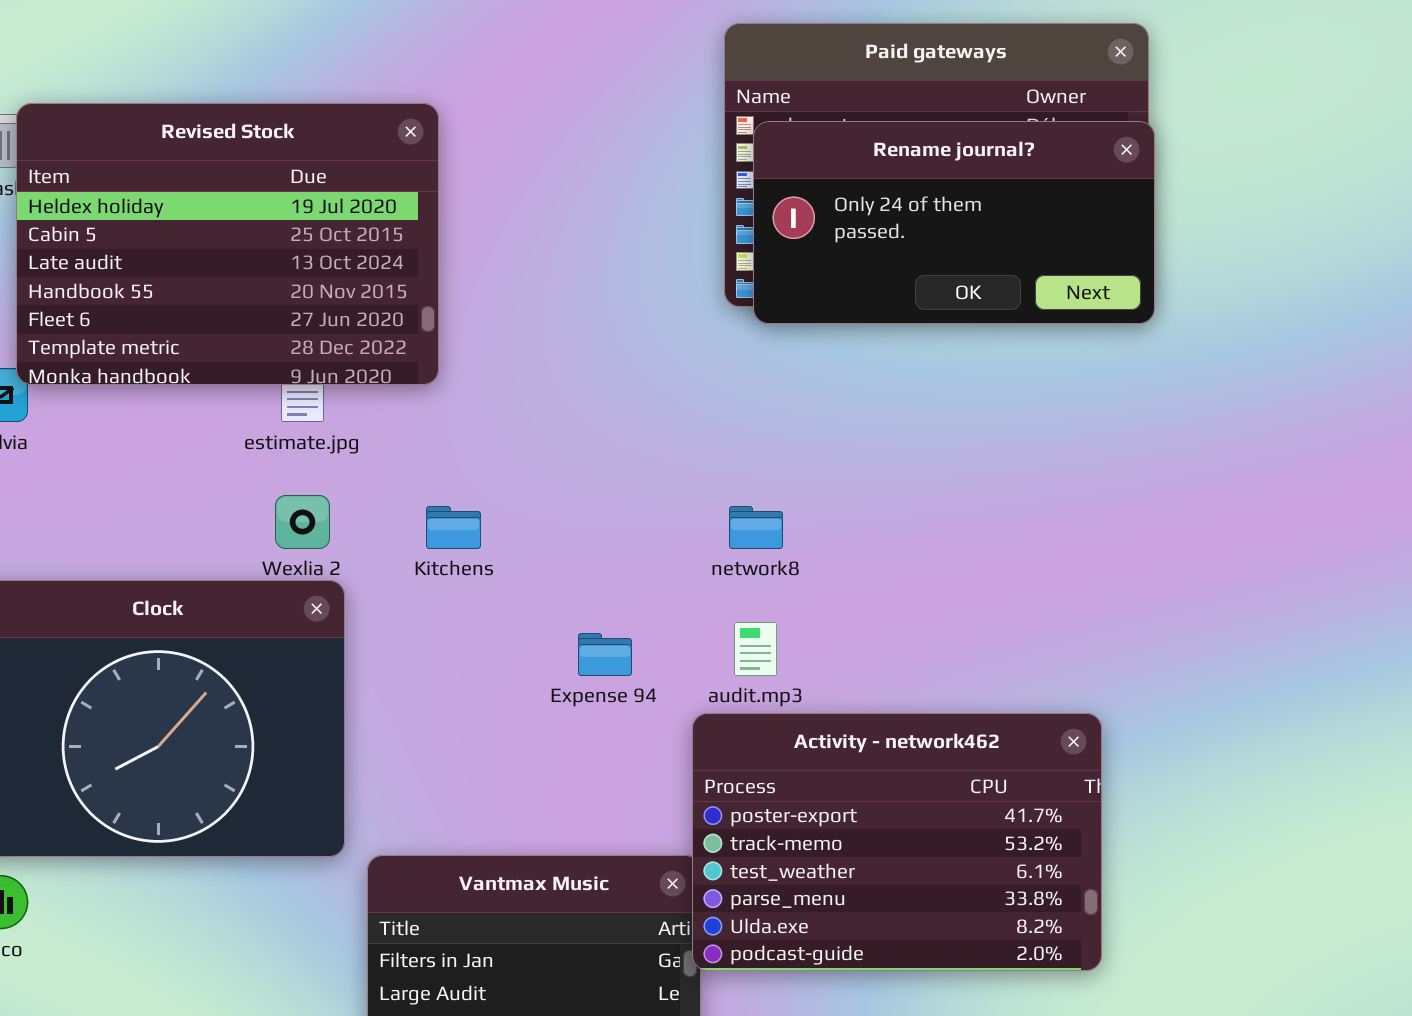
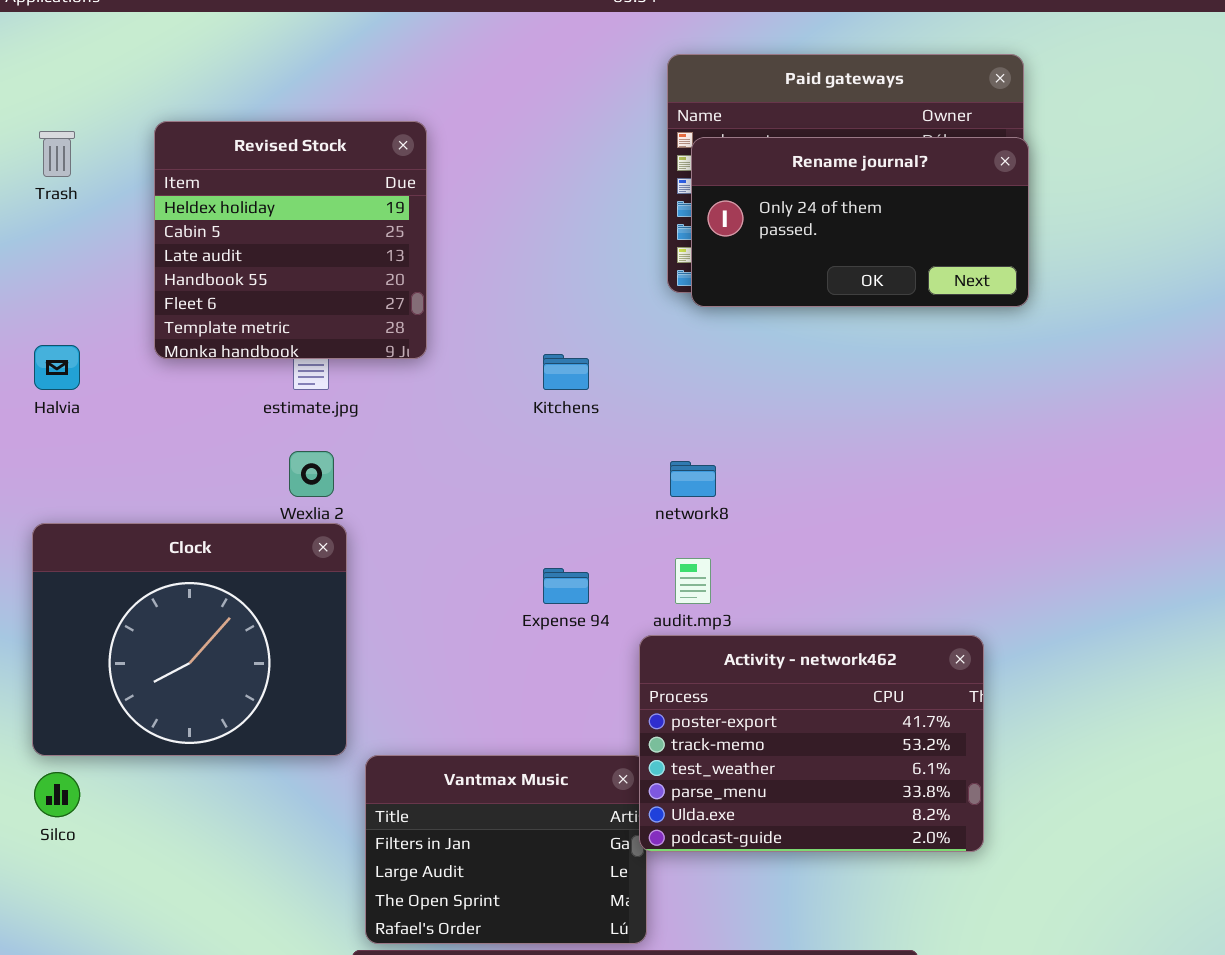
Revised Stock: [16,103,439,385] -> [154,121,427,359], resized
Kitchens: [426,506,481,549] -> [543,354,589,390], moved

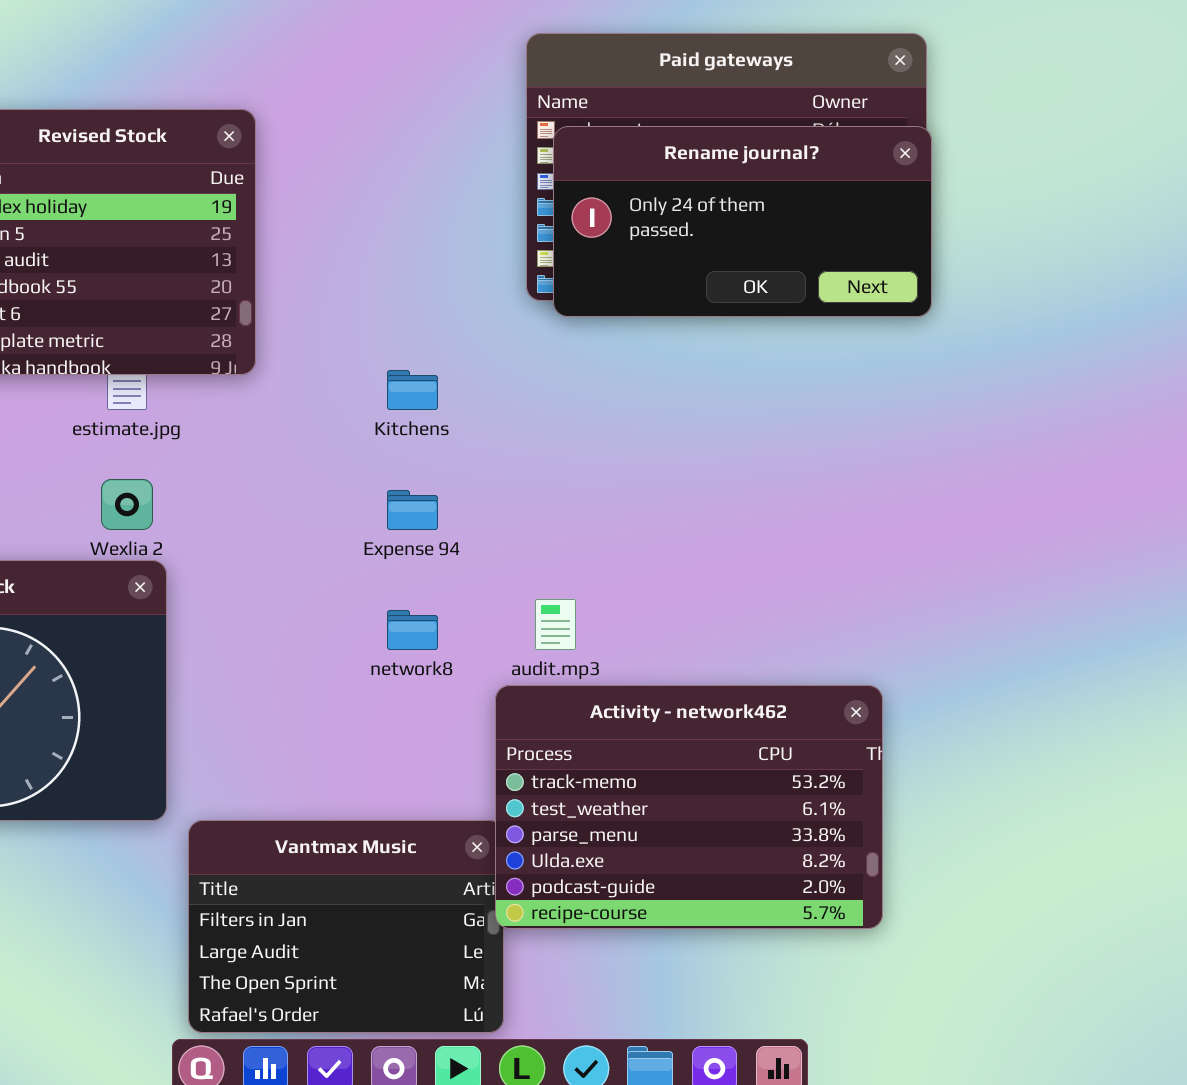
network8: [670,461,716,497] -> [387,610,438,650], moved
Expense 94: [543,568,589,604] -> [387,490,438,530], moved
Activity - network462: [639,635,984,852] -> [495,685,883,929], scrolled down 1 row

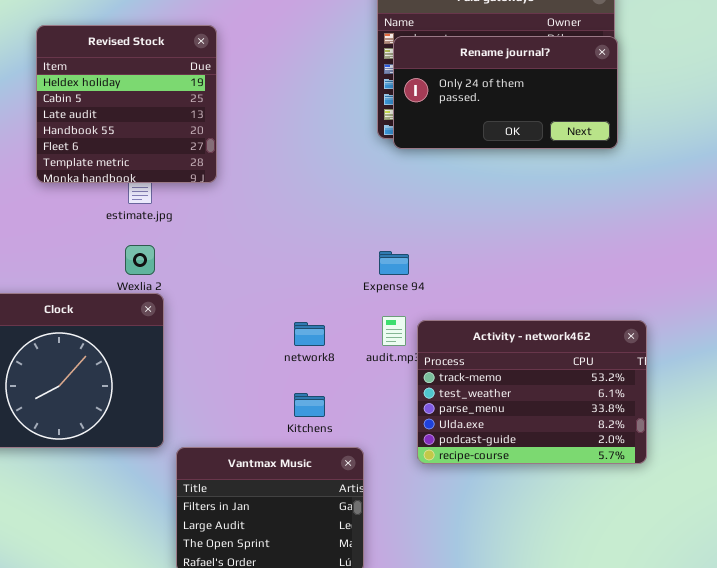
Kitchens: [387,370,438,410] -> [294,393,325,417], moved
Expense 94: [387,490,438,530] -> [379,251,409,275], moved
Activity - network462: [495,685,883,929] -> [417,320,647,464], moved

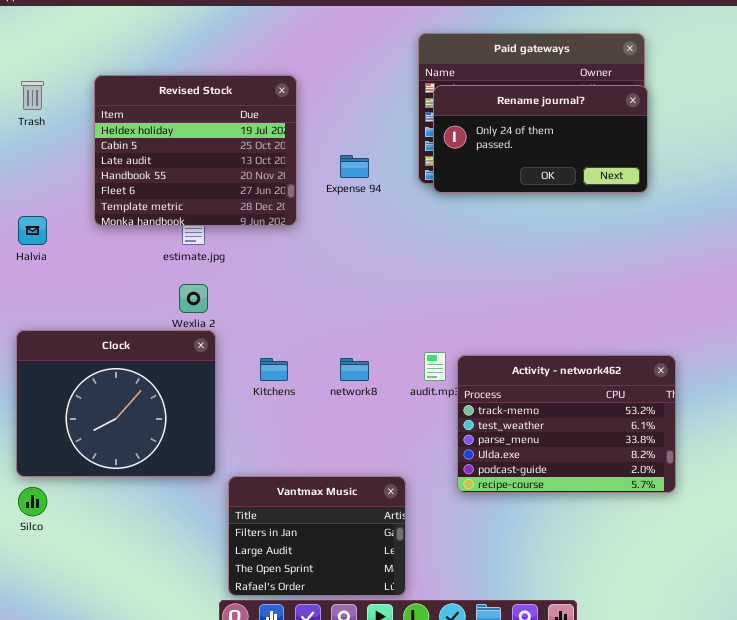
Revised Stock: [36,25,217,183] -> [94,75,297,226], resized
Expense 94: [379,251,409,275] -> [340,155,369,178], moved
Kitchens: [294,393,325,417] -> [260,358,288,381], moved

